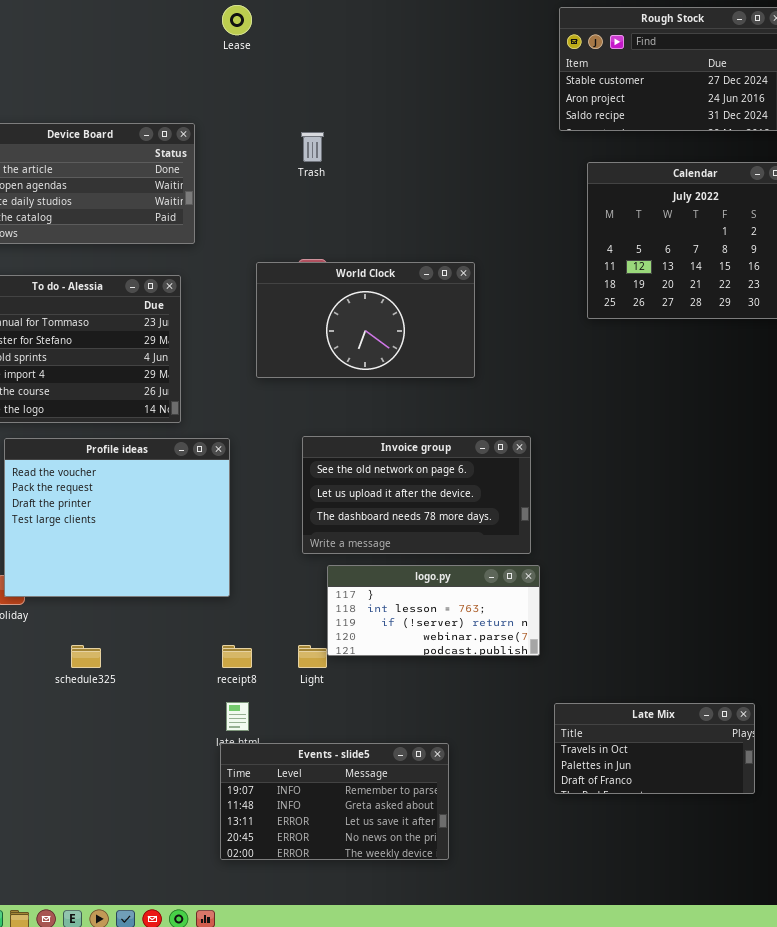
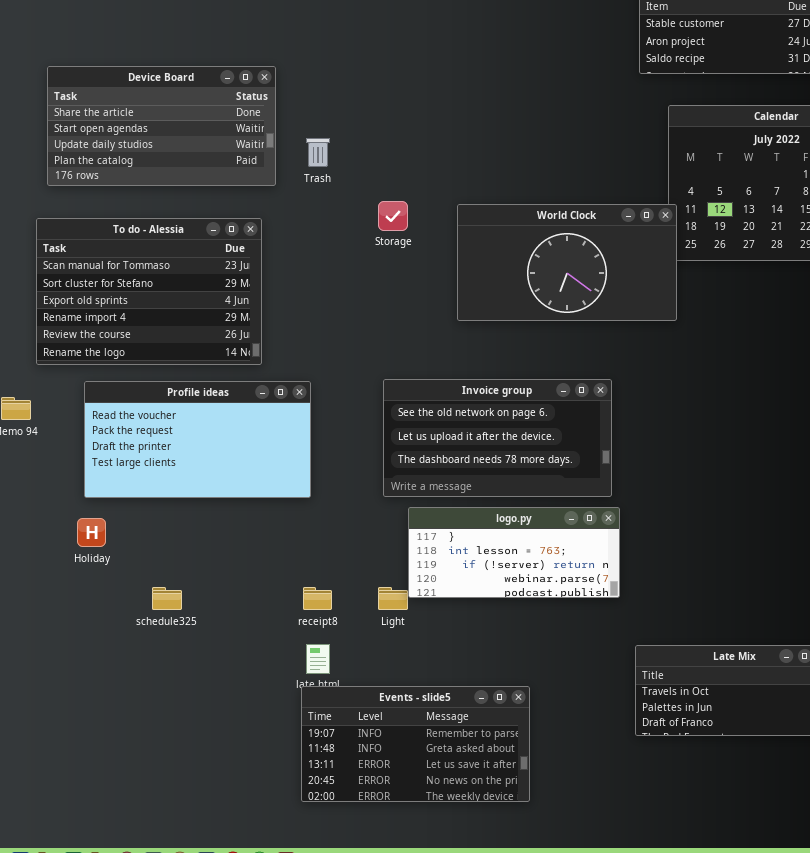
Trash: [301,132,324,162] -> [306,138,330,167], moved
World Clock: [256,262,475,378] -> [457,204,677,321], moved
Profile ideas: [4,438,230,597] -> [84,381,311,498], resized

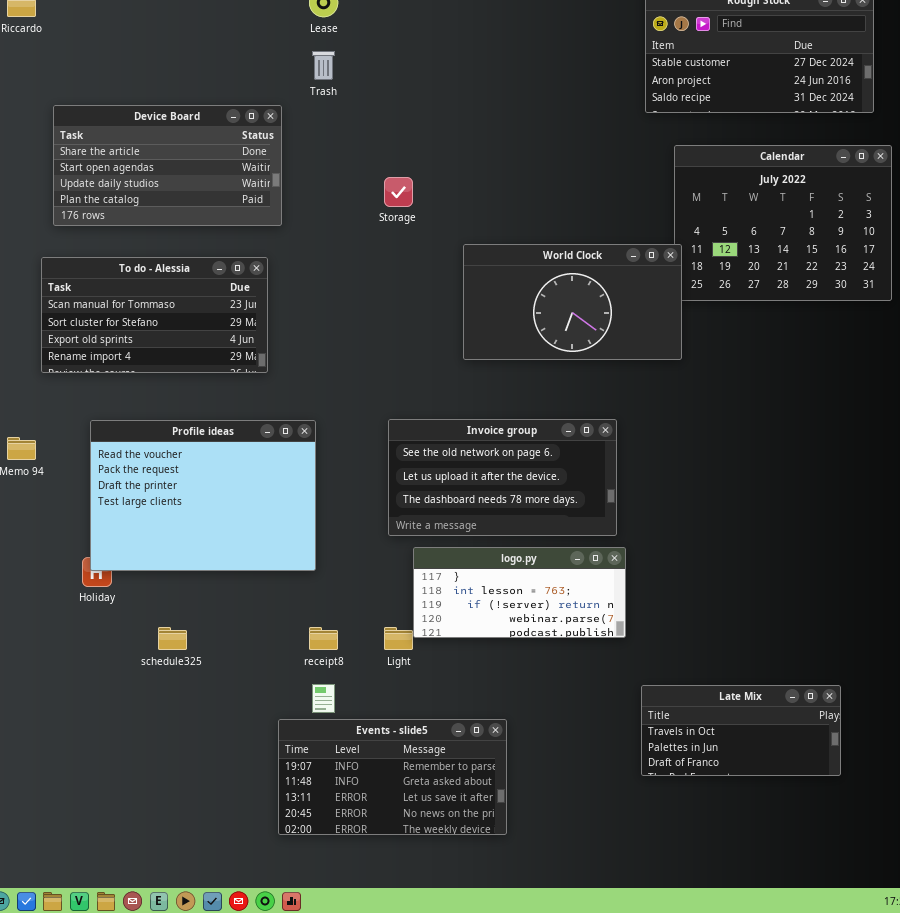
Trash: [306,138,330,167] -> [312,51,335,80], moved
Storage: [378,201,408,231] -> [384,177,413,207], moved
To do - Alessia: [36,218,262,365] -> [41,257,268,373], resized
Profile ideas: [84,381,311,498] -> [90,420,316,571], resized
Events - slide5: [301,686,530,802] -> [278,719,507,835], moved

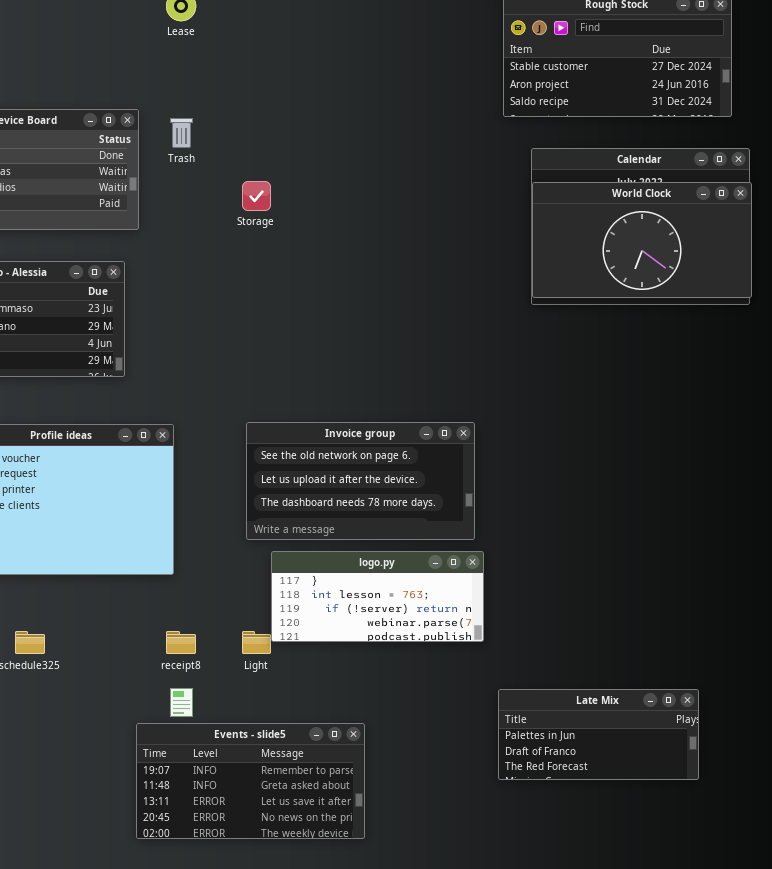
Trash: [312,51,335,80] -> [170,118,193,148], moved
World Clock: [463,244,682,360] -> [532,182,752,298], moved
Late Mix: [641,685,841,776] -> [498,689,699,780], scrolled down 1 row

